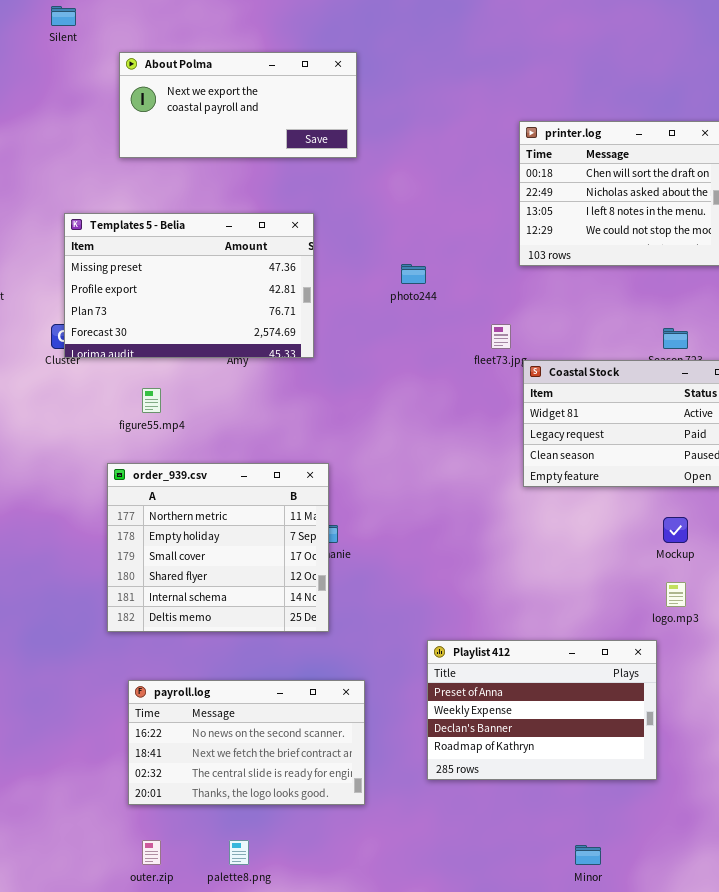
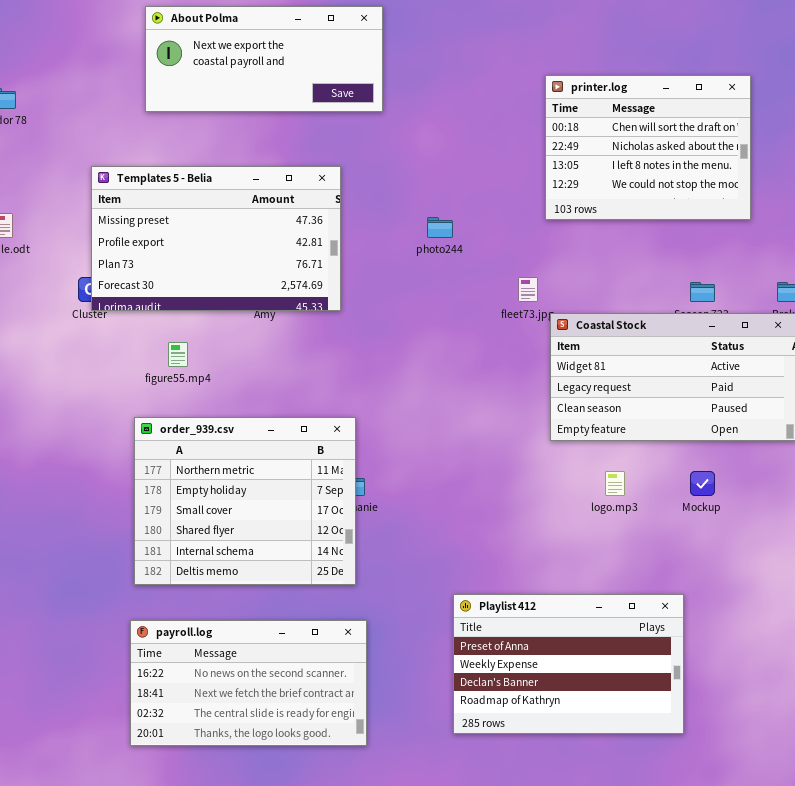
logo.mp3: [666,582,686,607] -> [605,471,625,496], moved
payroll.log: [128,680,365,805] -> [130,620,367,746], moved

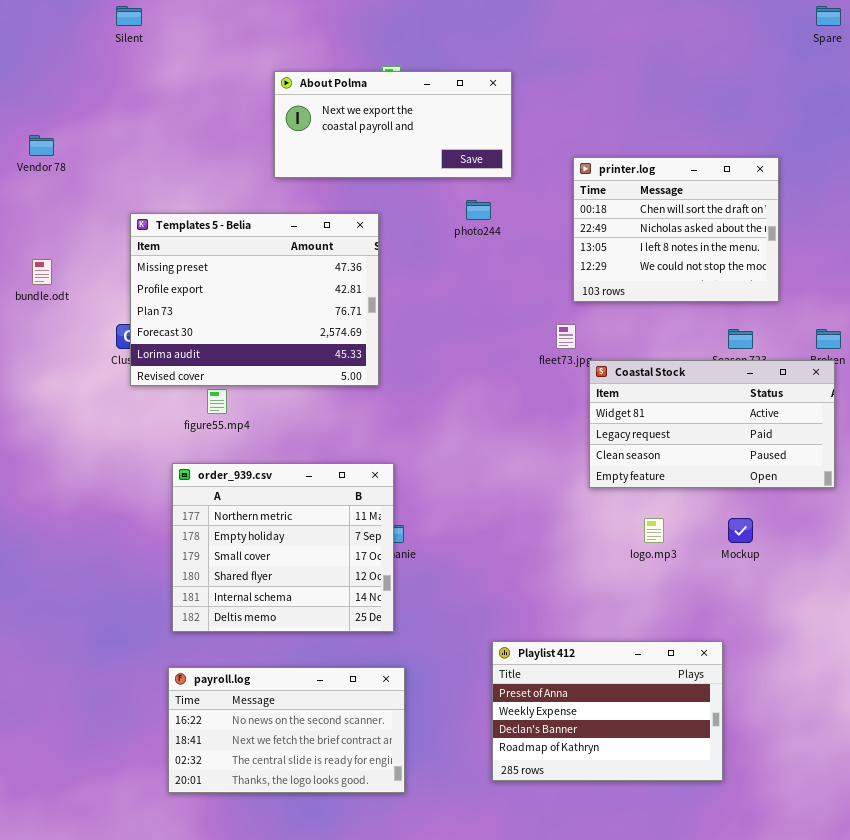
About Polma: [145,6,383,112] -> [274,71,512,178], moved
printer.log: [545,75,751,220] -> [573,157,779,302], moved
Templates 5 - Belia: [91,166,341,311] -> [130,213,379,386], resized
photo244: [427,217,453,238] -> [466,200,491,220], moved

